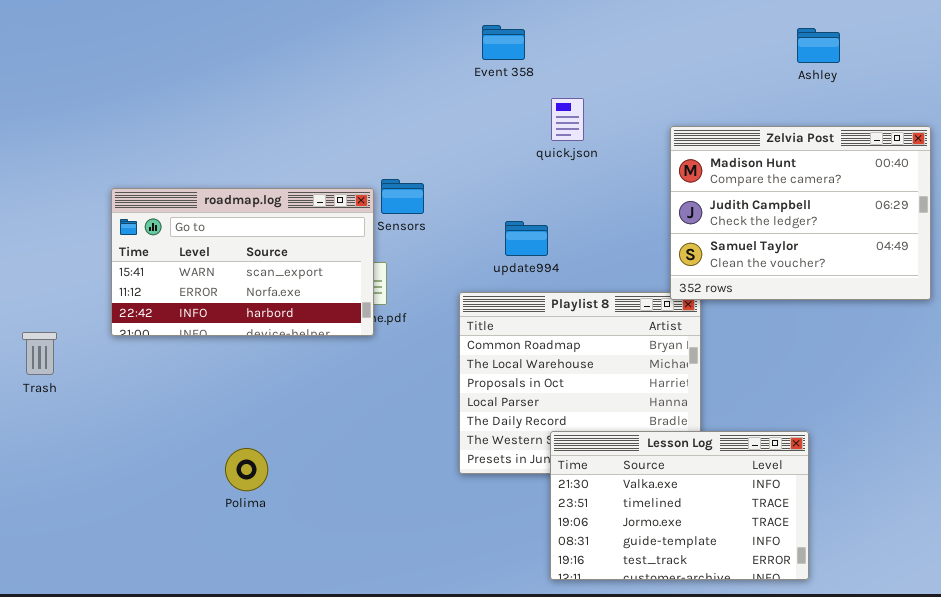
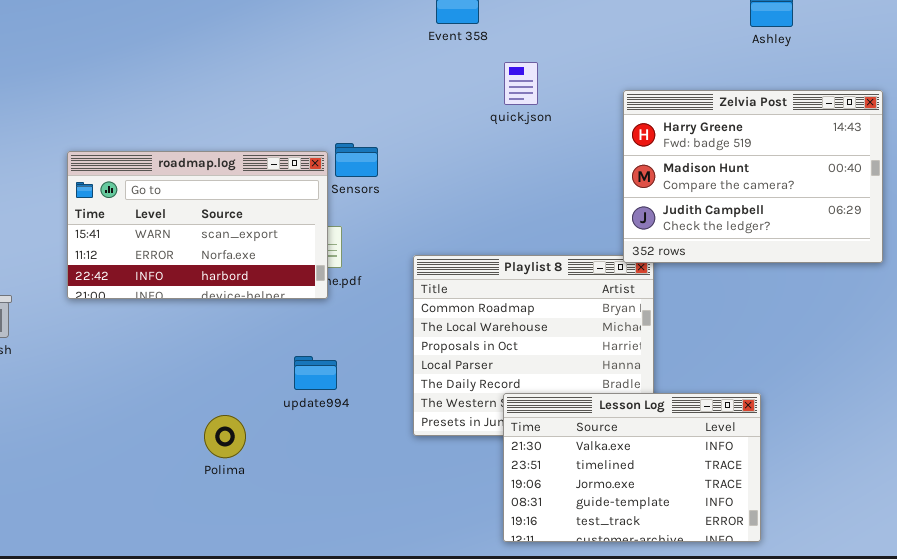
Zelvia Post: [670,126,931,300] -> [623,90,883,263], scrolled up 1 row
update994: [505,221,548,256] -> [294,356,337,390], moved
Polima: [225,448,268,491] -> [204,415,246,458], moved

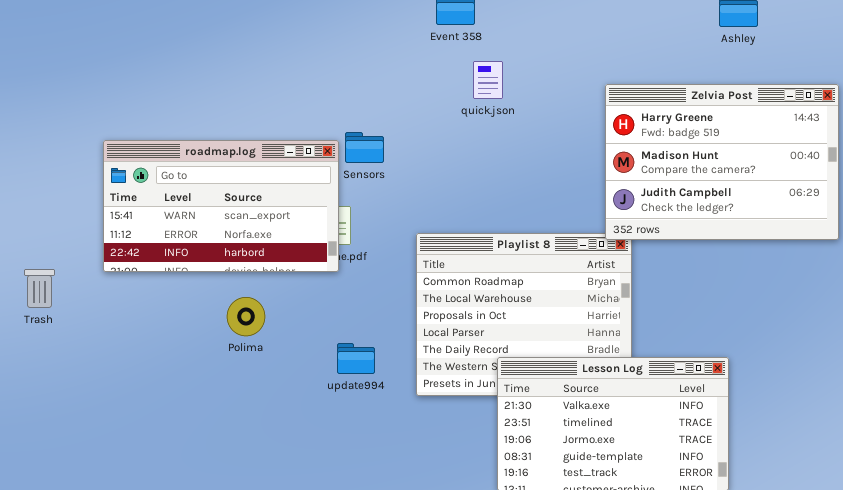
quick.json: [504,62,538,105] -> [473,61,503,99], moved
update994: [294,356,337,390] -> [337,343,375,374], moved
Polima: [204,415,246,458] -> [227,297,265,336], moved

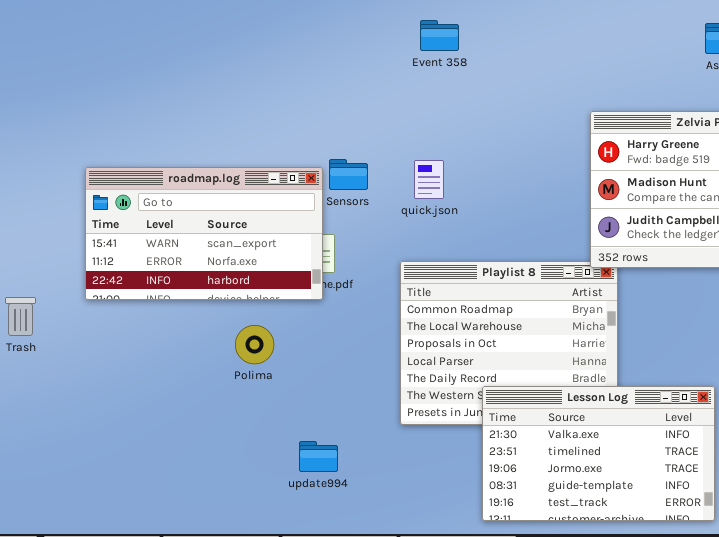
quick.json: [473,61,503,99] -> [414,160,444,199], moved
Polima: [227,297,265,336] -> [235,325,274,364], moved
update994: [337,343,375,374] -> [299,441,338,472], moved

